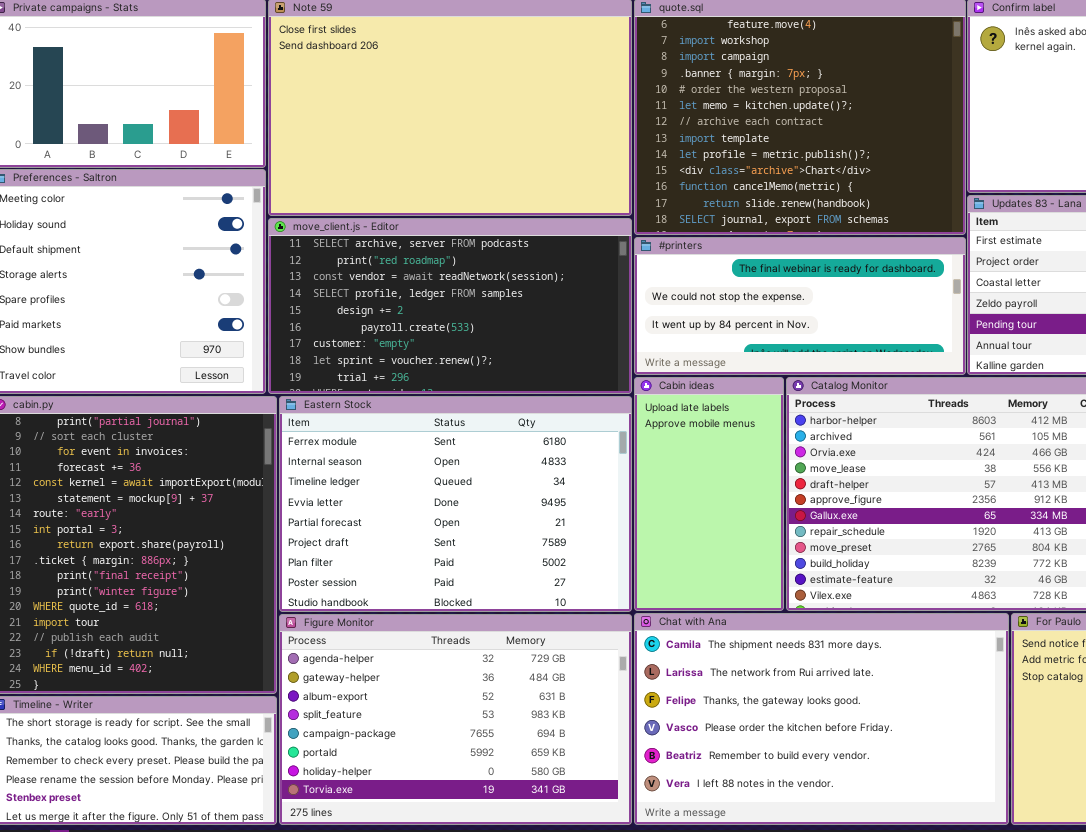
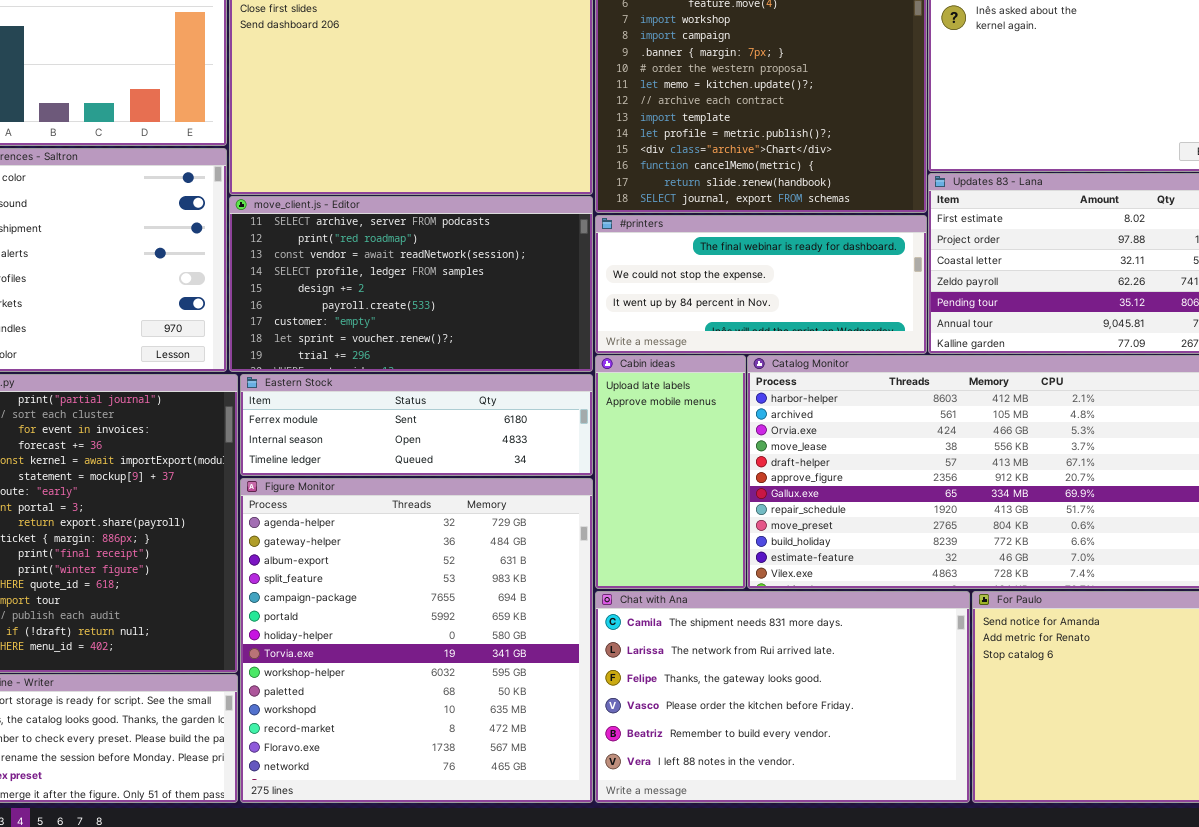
Eastern Stock: [279,396,632,612] -> [240,374,593,476], resized
Figure Monitor: [279,614,632,825] -> [240,478,593,803], resized

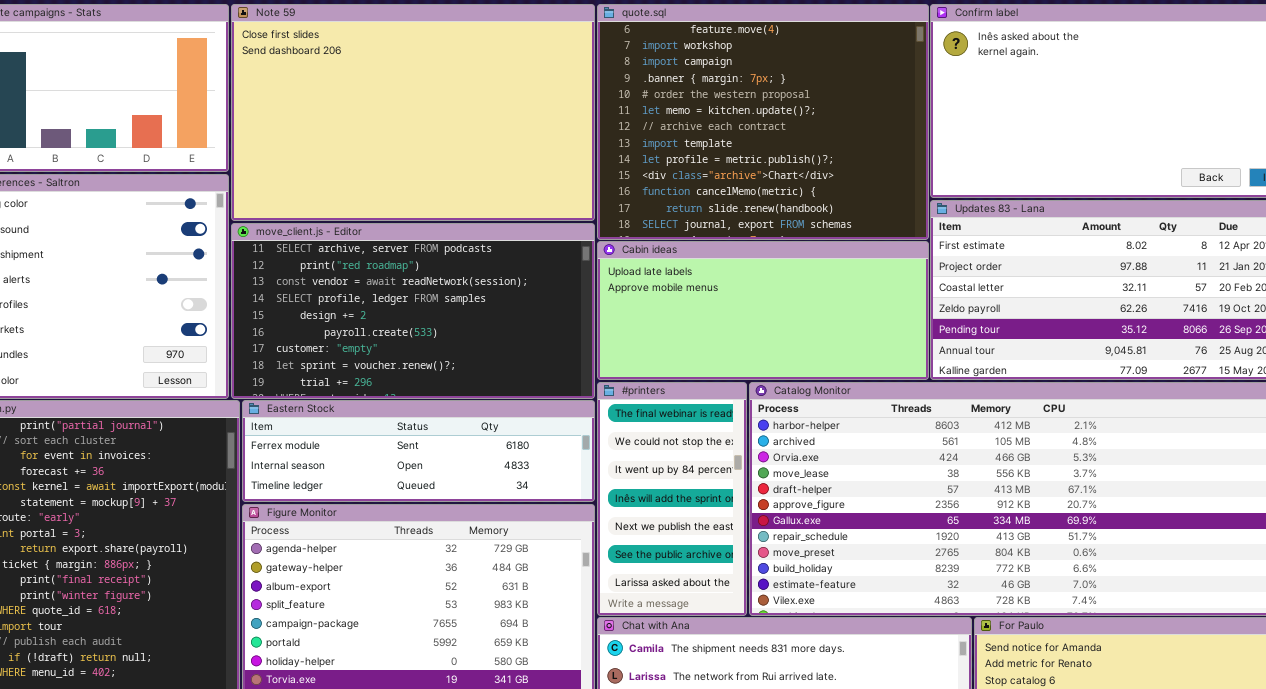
#printers: [595,215,927,354] -> [597,382,747,616], moved, resized
Cabin ideas: [595,355,746,589] -> [597,241,929,380], moved, resized

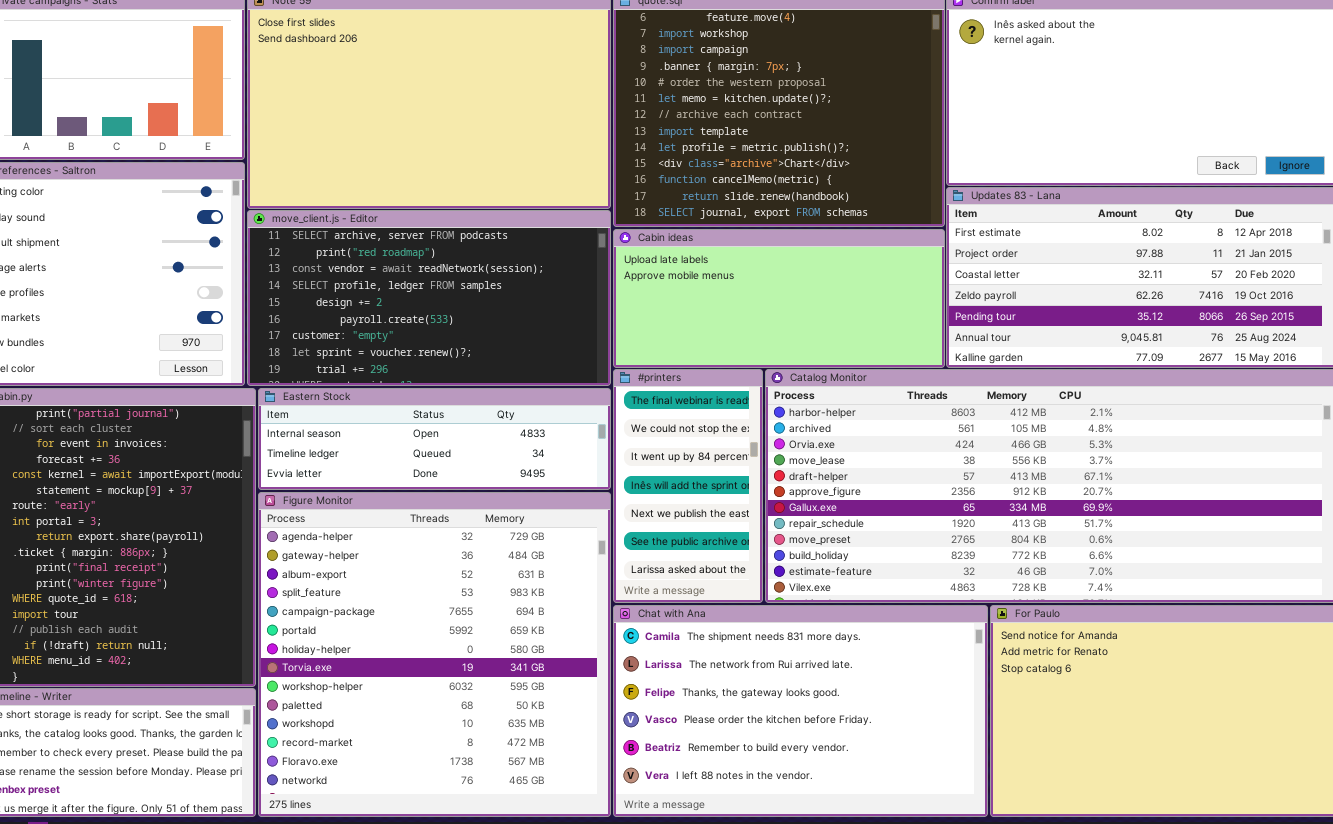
Eastern Stock: [242,400,595,502] -> [258,388,611,490], scrolled down 1 row

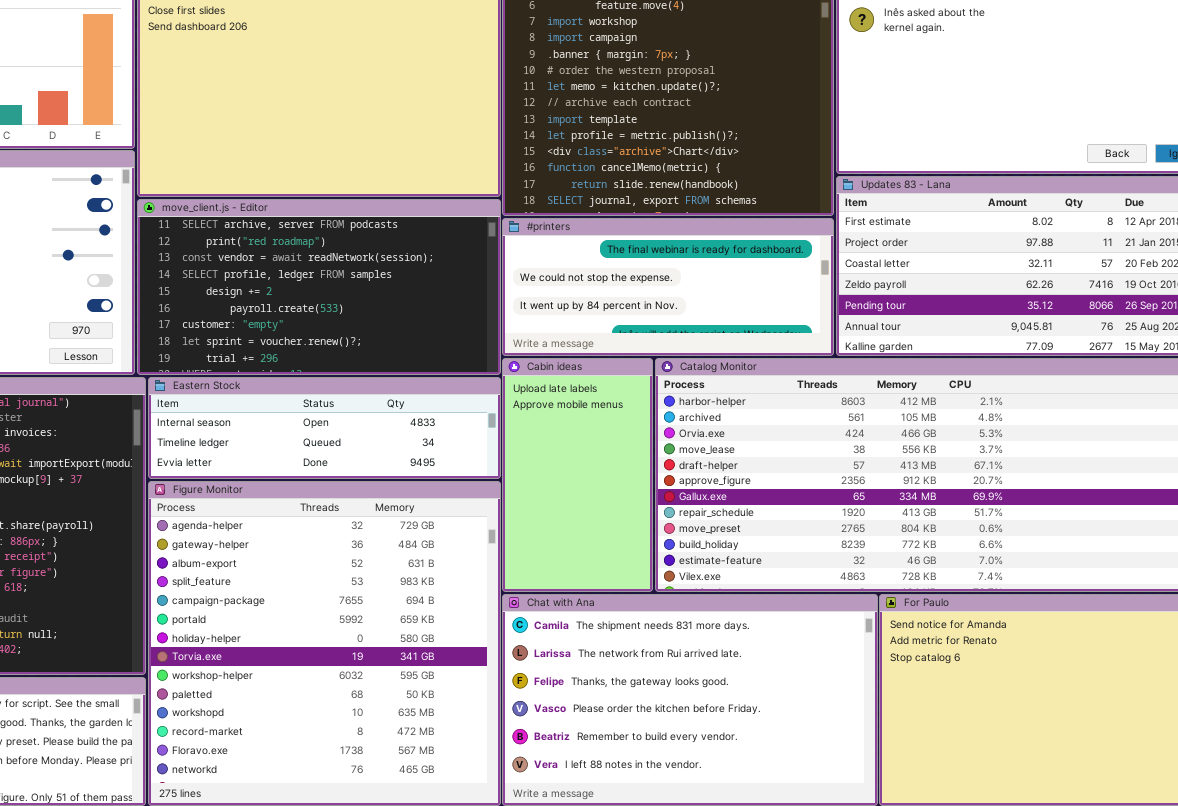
Cabin ideas: [613,229,945,368] -> [502,358,653,592], moved, resized
#printers: [613,369,763,603] -> [502,218,834,356], moved, resized

